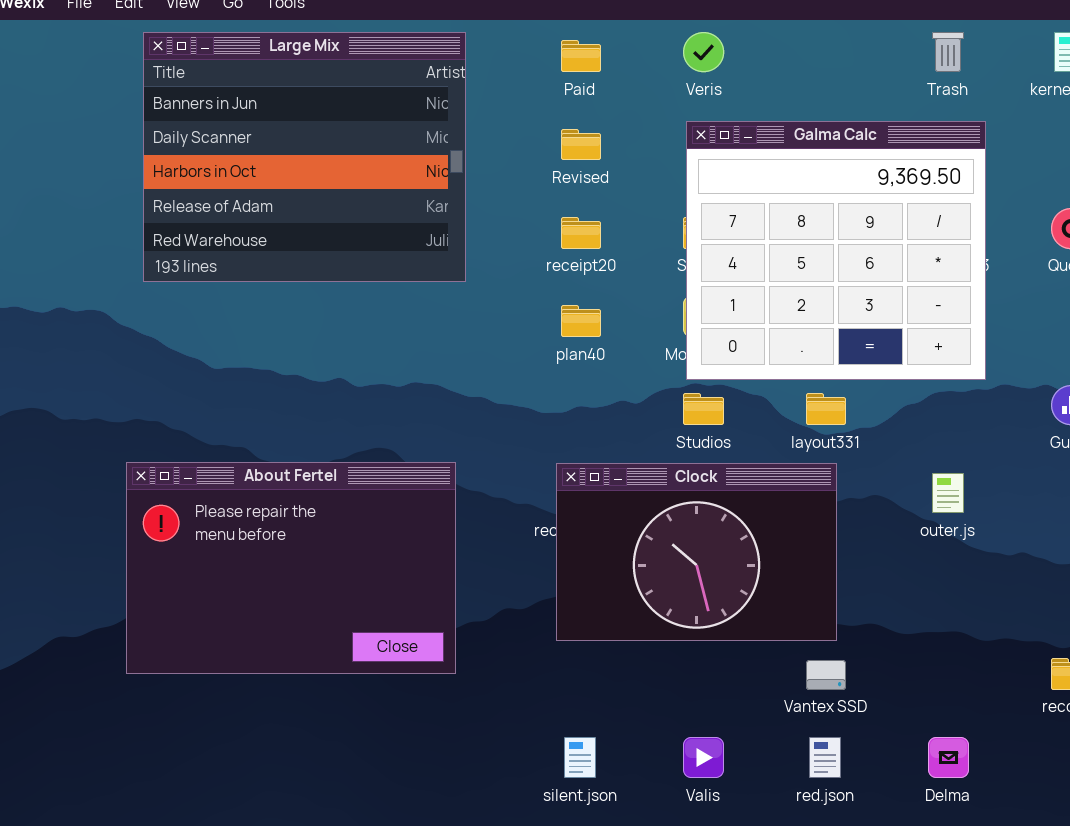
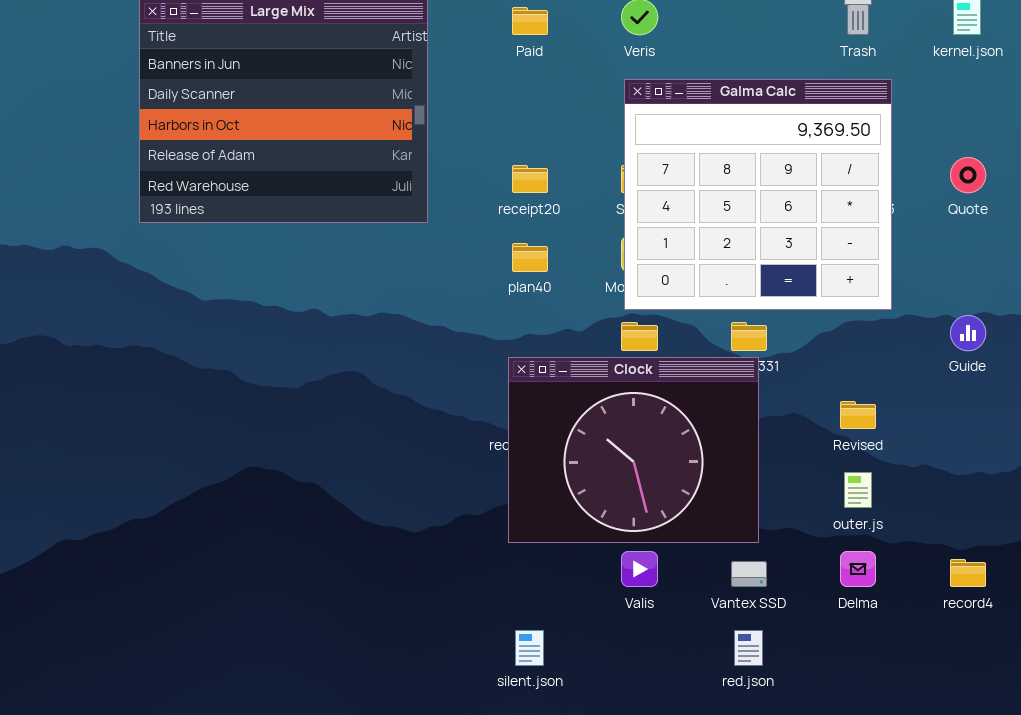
Revised: [561,129,601,160] -> [840,401,876,429], moved
About Fertel: [126,462,456,674] -> none, closed
Clock: [556,463,837,641] -> [508,357,759,543], resized
outer.js: [932,473,964,513] -> [844,472,872,508], moved
Valis: [683,737,724,778] -> [621,551,658,587], moved
Delma: [928,737,969,778] -> [840,551,876,587], moved

